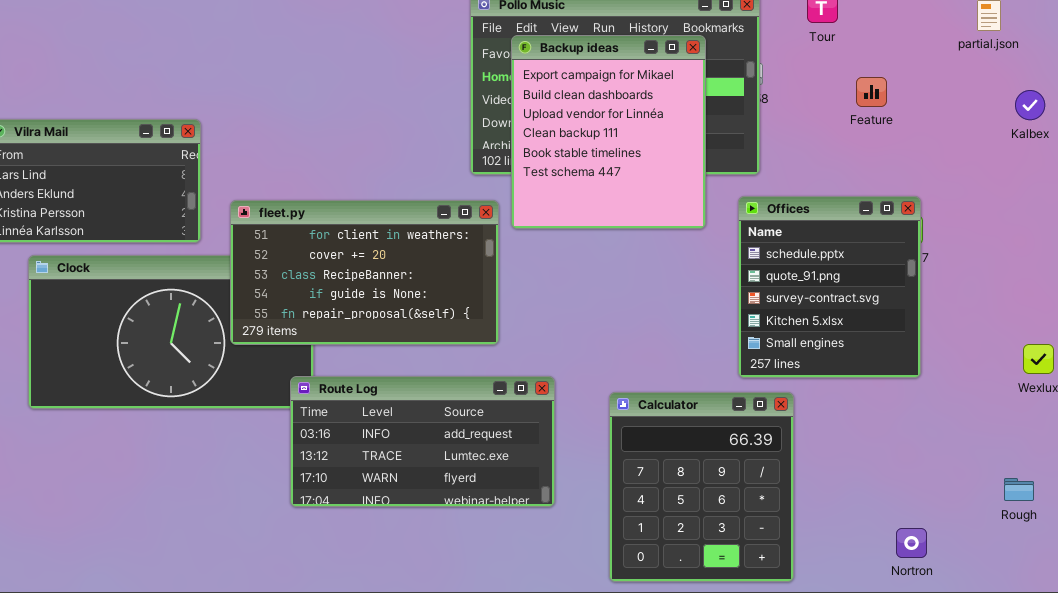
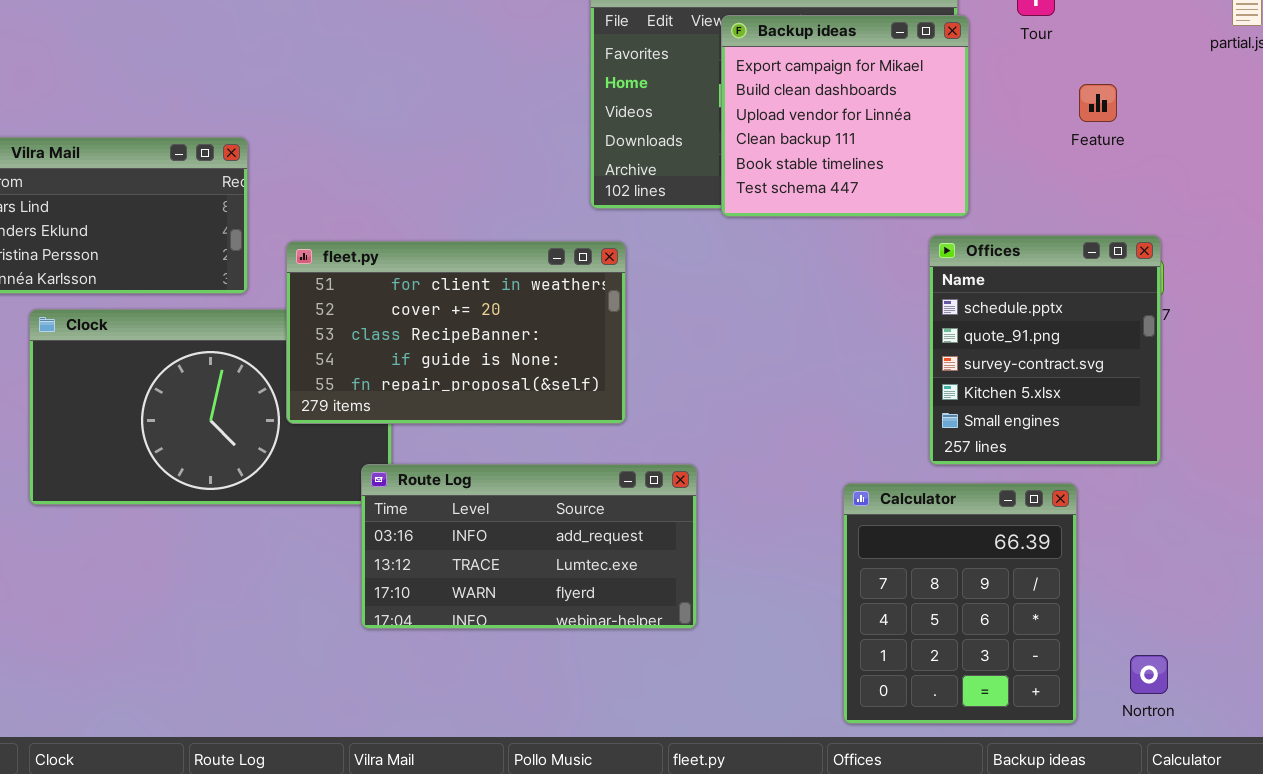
Backup ideas: [511,35,706,229] -> [721,15,969,217], moved, resized
Calculator: [609,392,794,582] -> [843,483,1077,724], moved

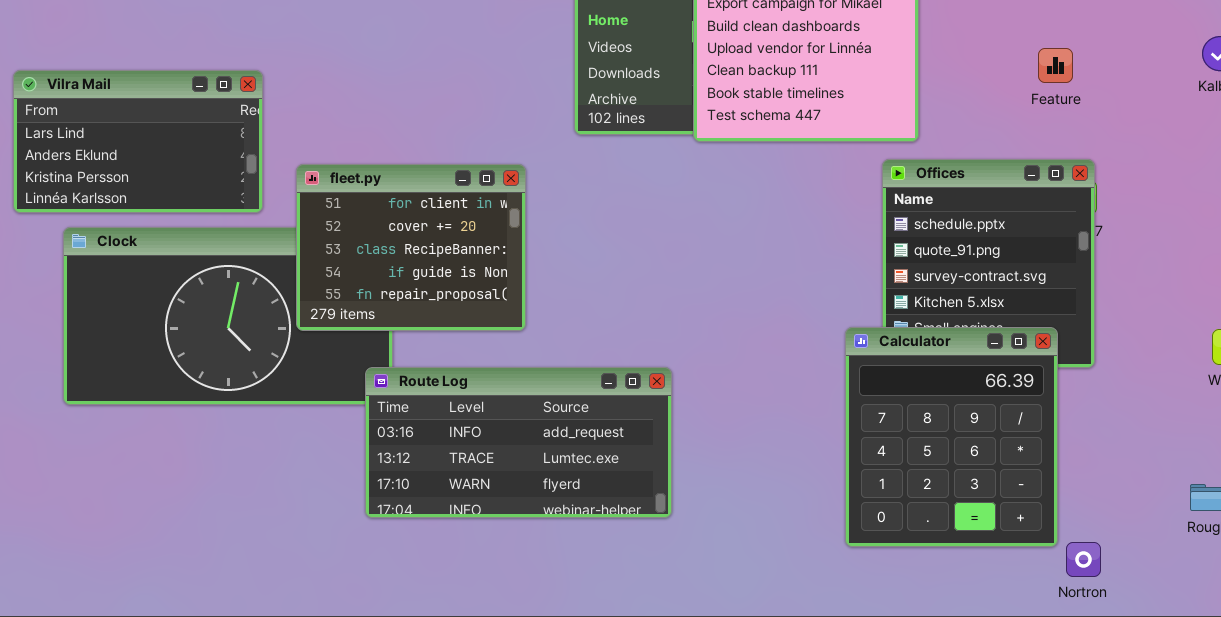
Feature: [1079,84,1117,122] -> [1038,48,1073,83], moved
fleet.py: [286,241,626,424] -> [296,164,526,331], resized
Calculator: [843,483,1077,724] -> [845,327,1058,547], moved

